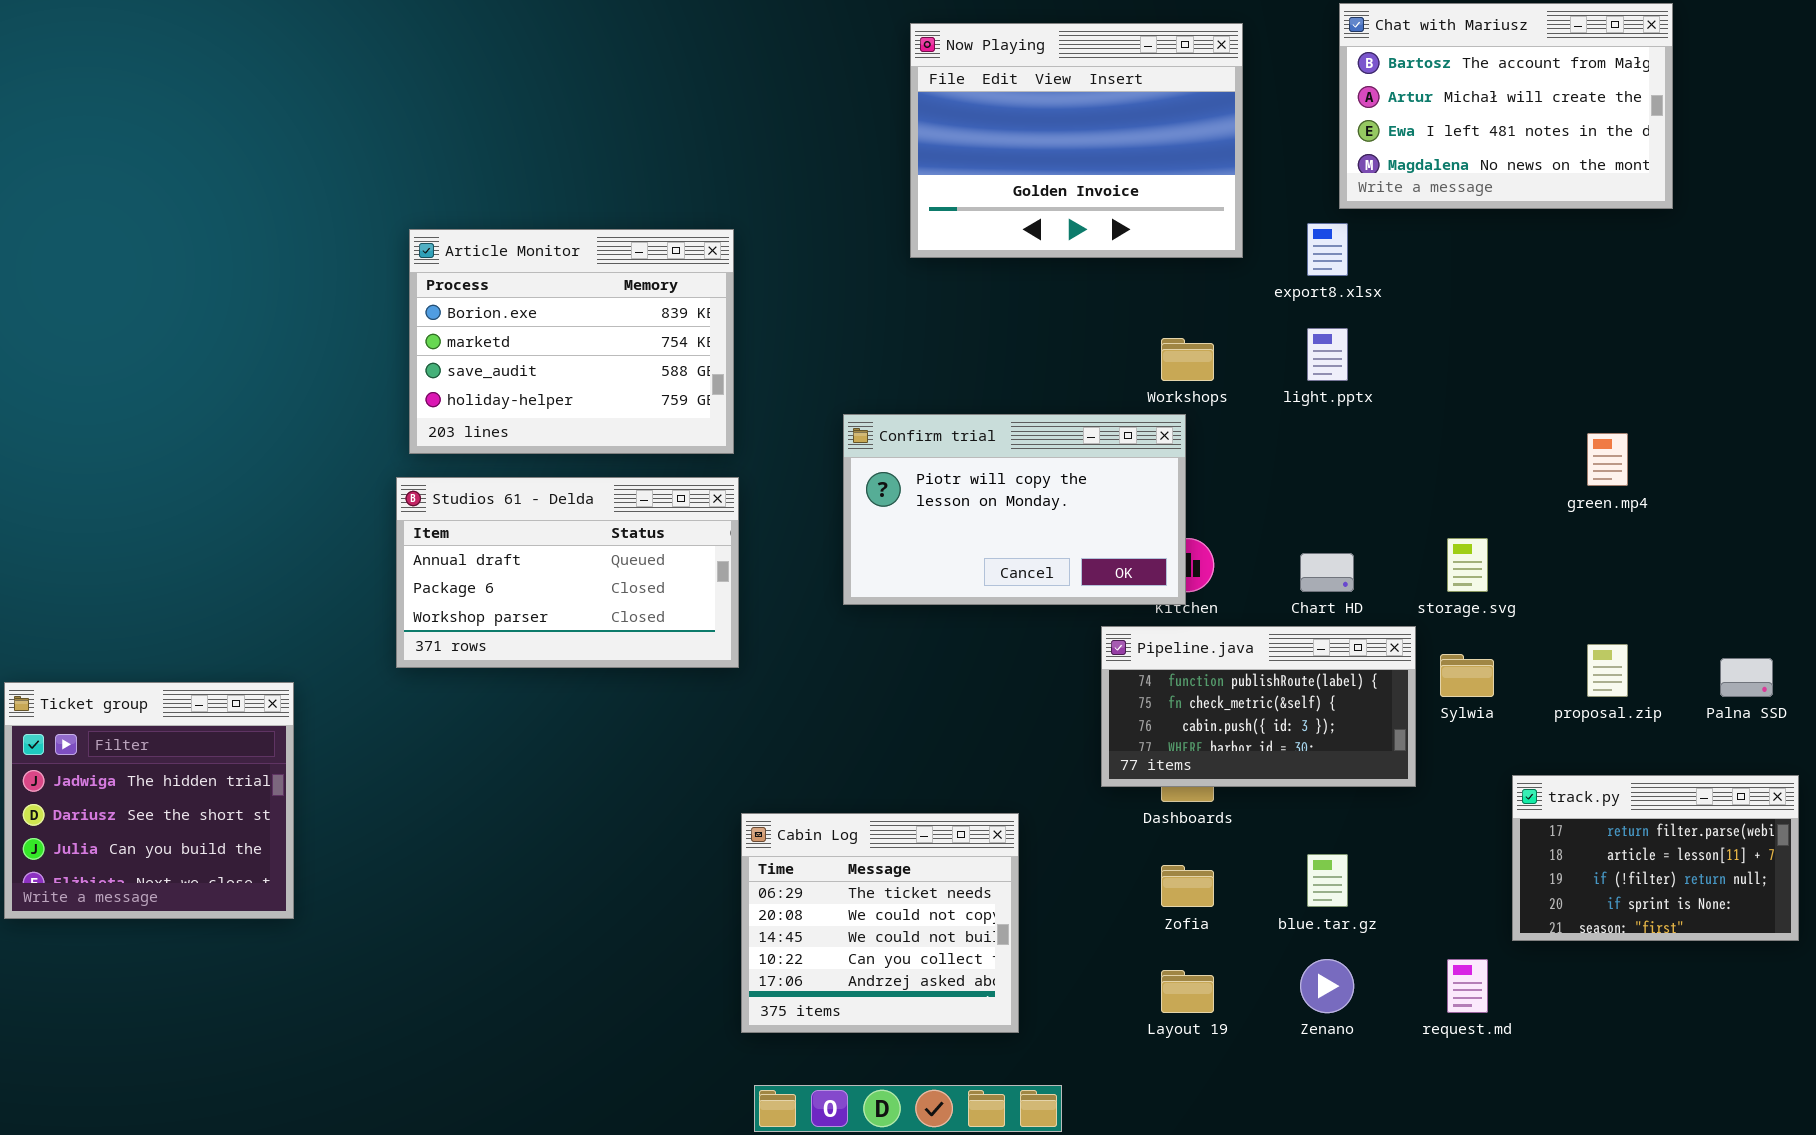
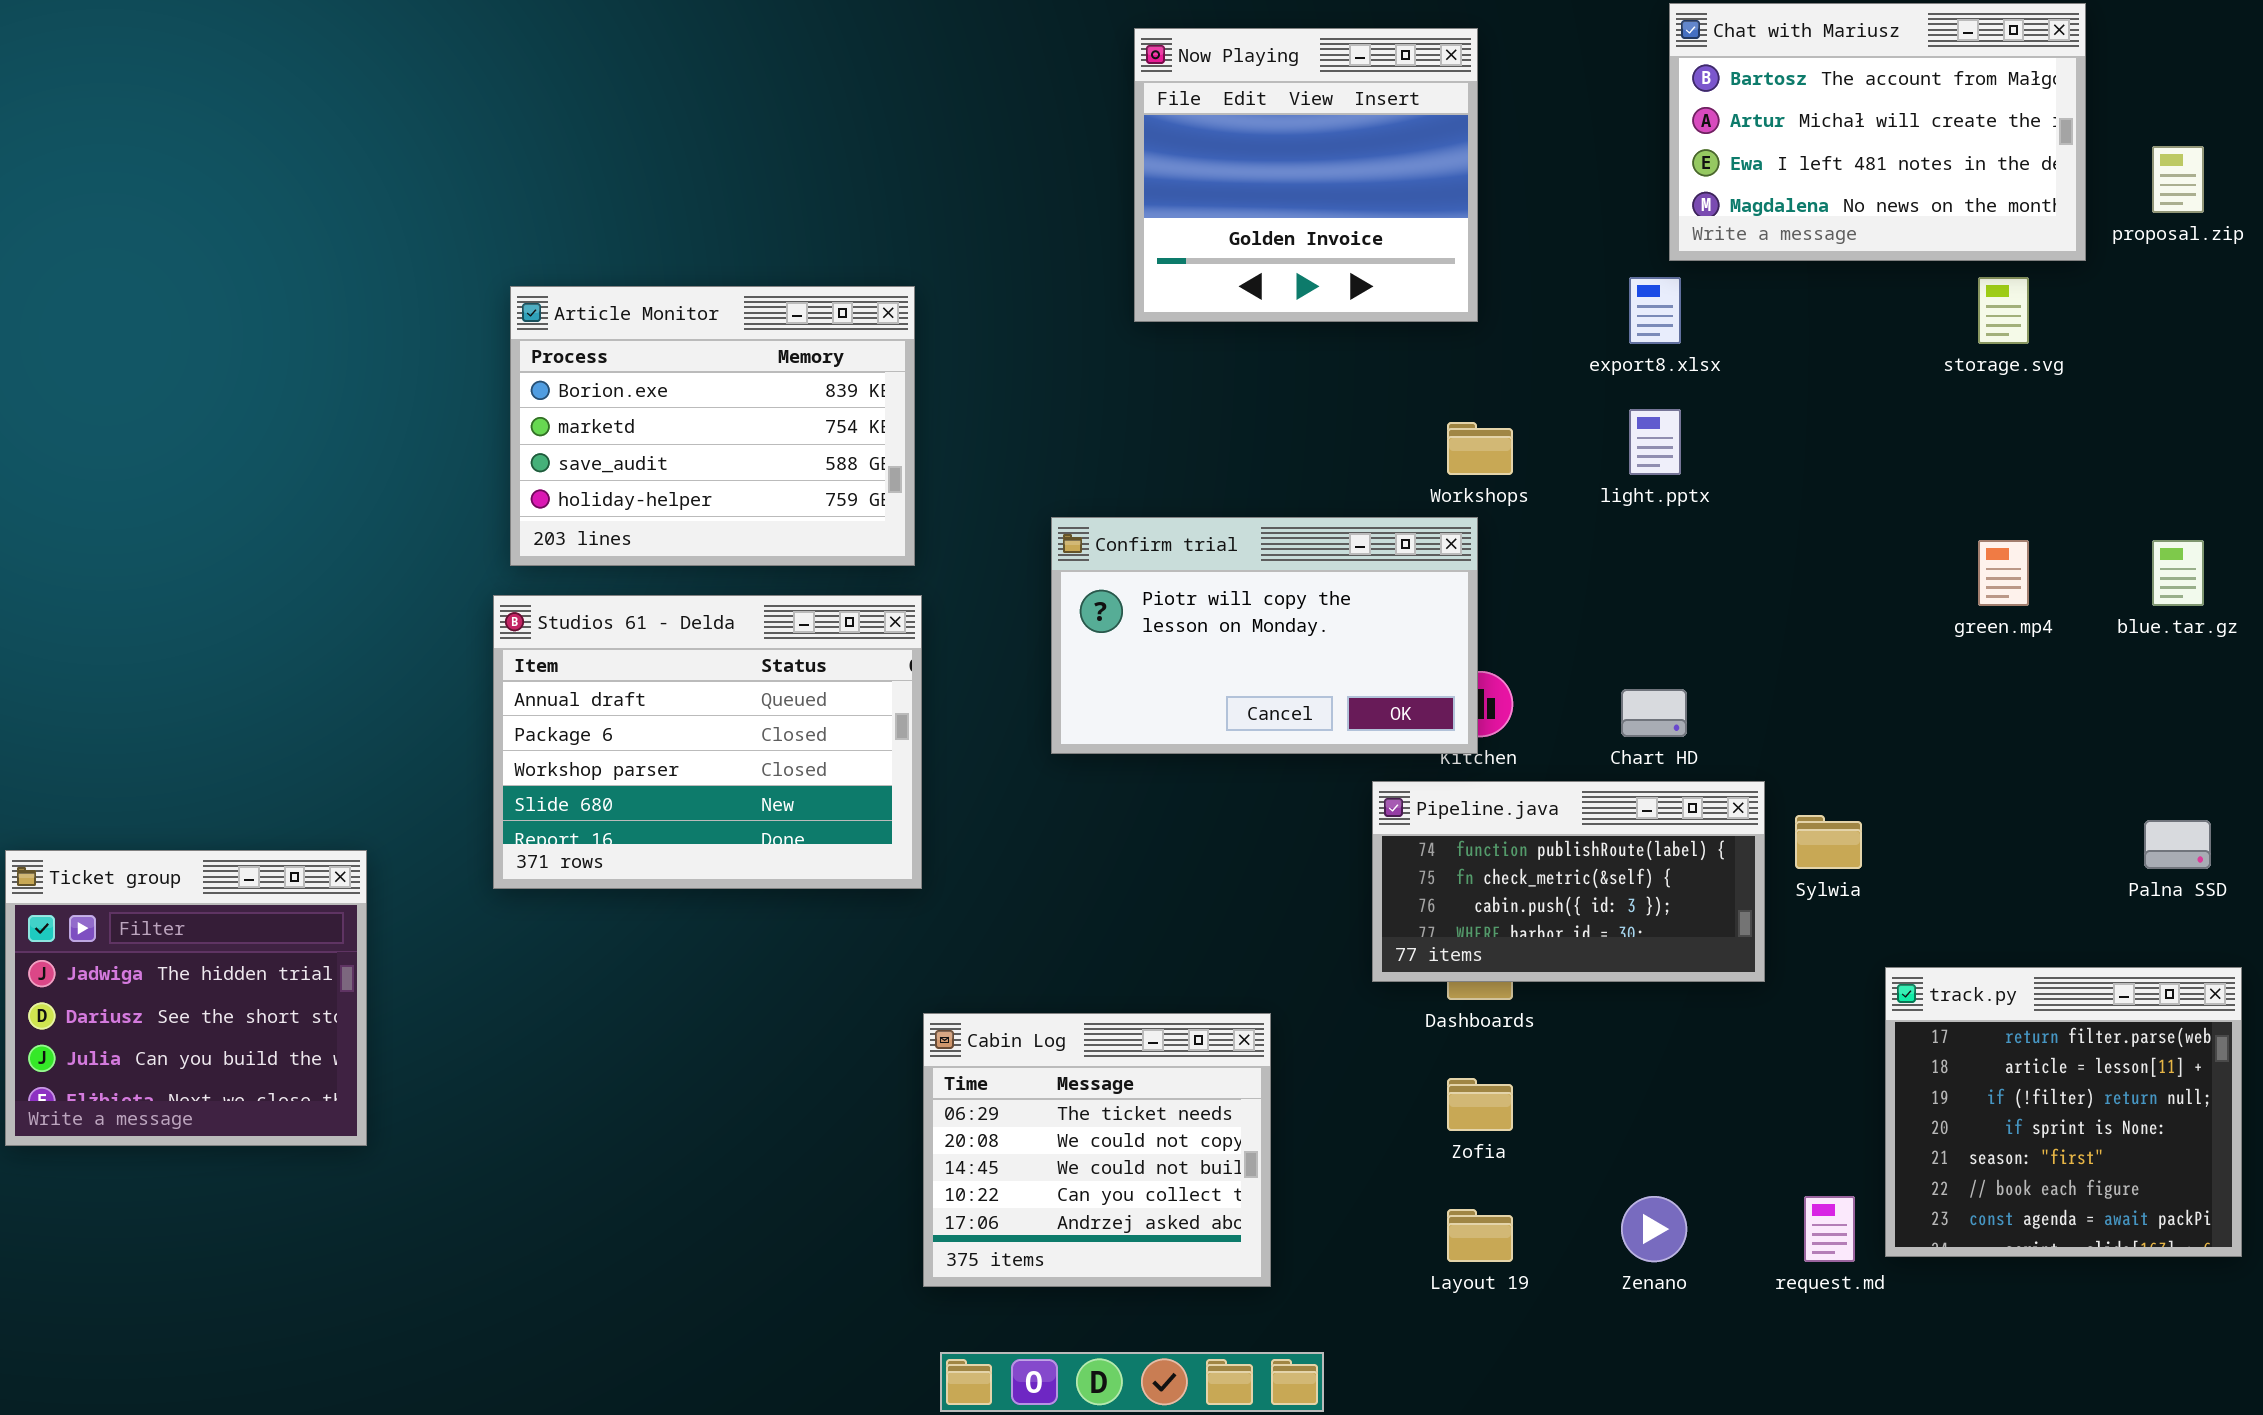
Now Playing: [910,23,1243,258] -> [1134,28,1478,322], resized
Studios 61 - Delda: [396,477,739,668] -> [493,595,922,889], resized
storage.svg: [1447,538,1488,592] -> [1978,277,2029,344], moved
proposal.zip: [1587,644,1628,697] -> [2152,146,2204,213], moved
track.py: [1512,775,1799,941] -> [1885,967,2242,1257], resized
blue.tar.gz: [1307,854,1348,907] -> [2152,540,2204,606], moved

